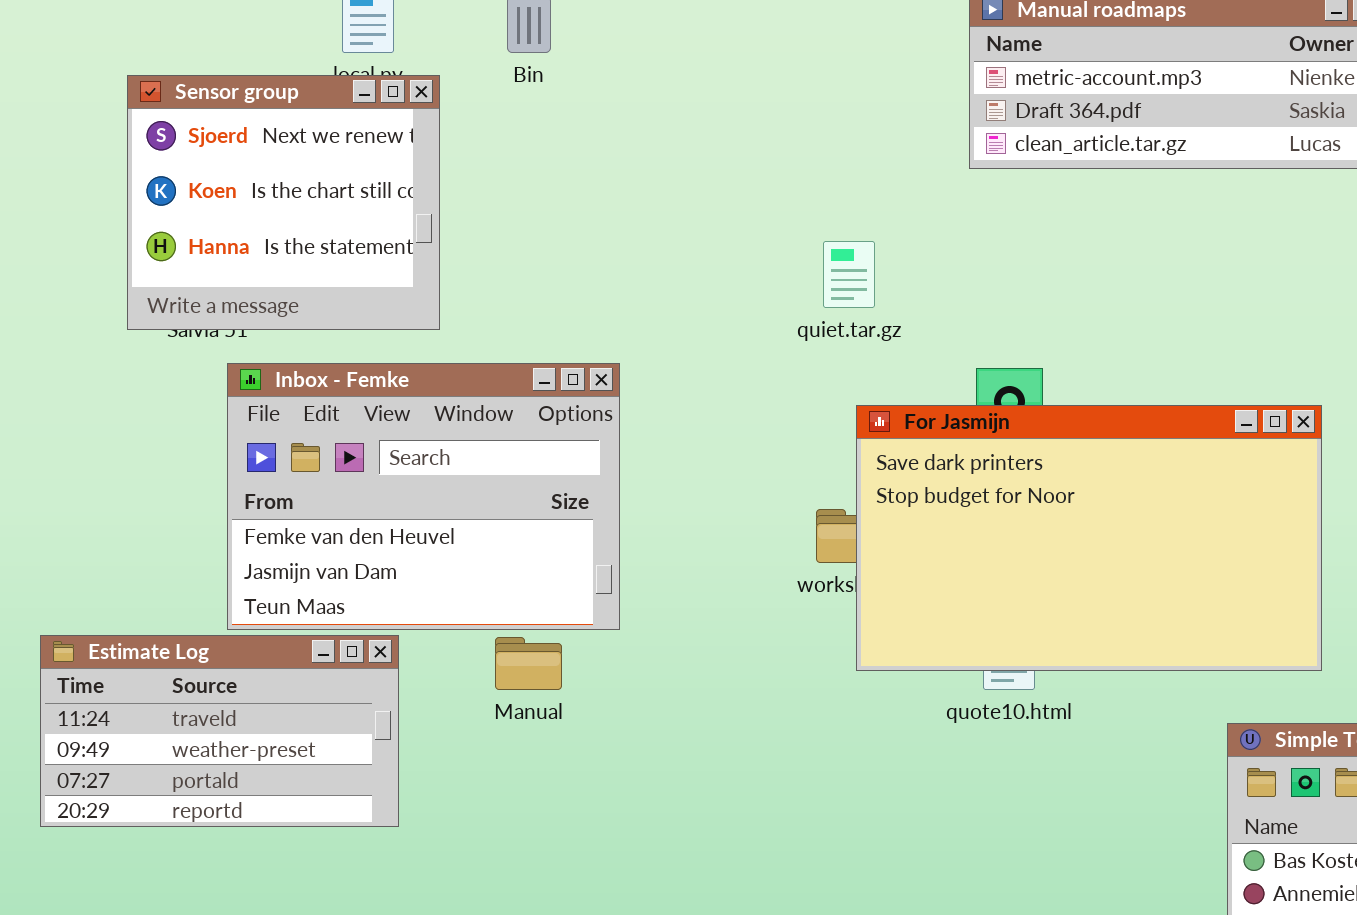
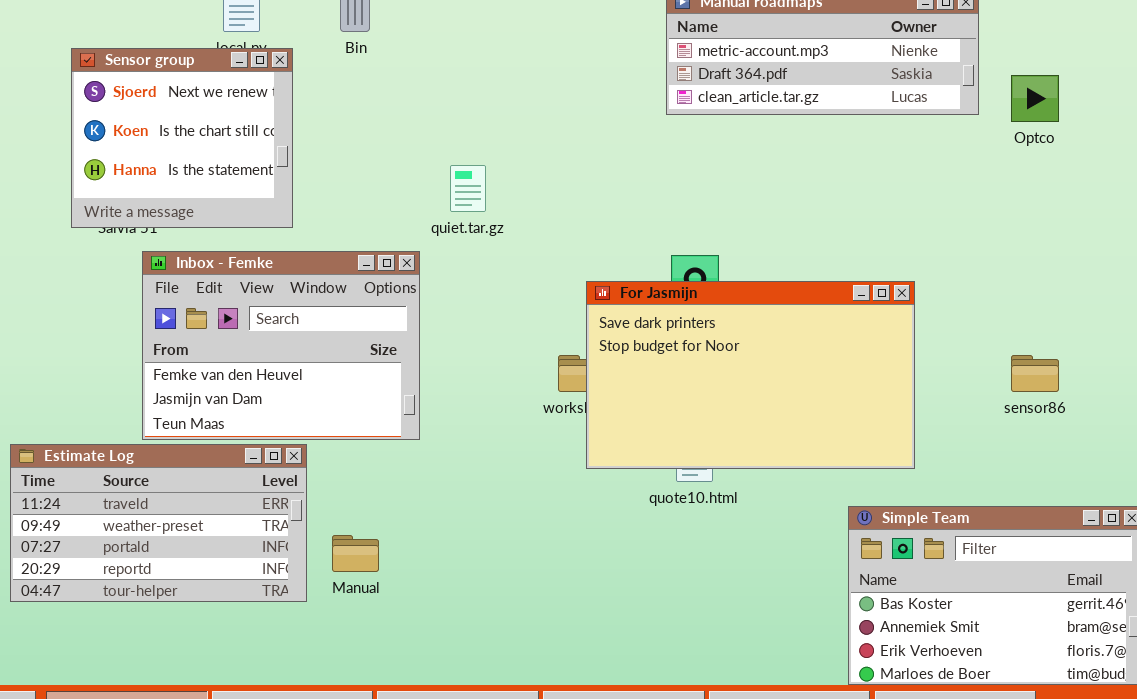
quiet.tar.gz: [823,241,875,308] -> [450,165,486,212], moved
Estimate Log: [40,635,399,827] -> [10,444,307,602], resized
Manual: [495,637,562,690] -> [332,535,379,572], moved

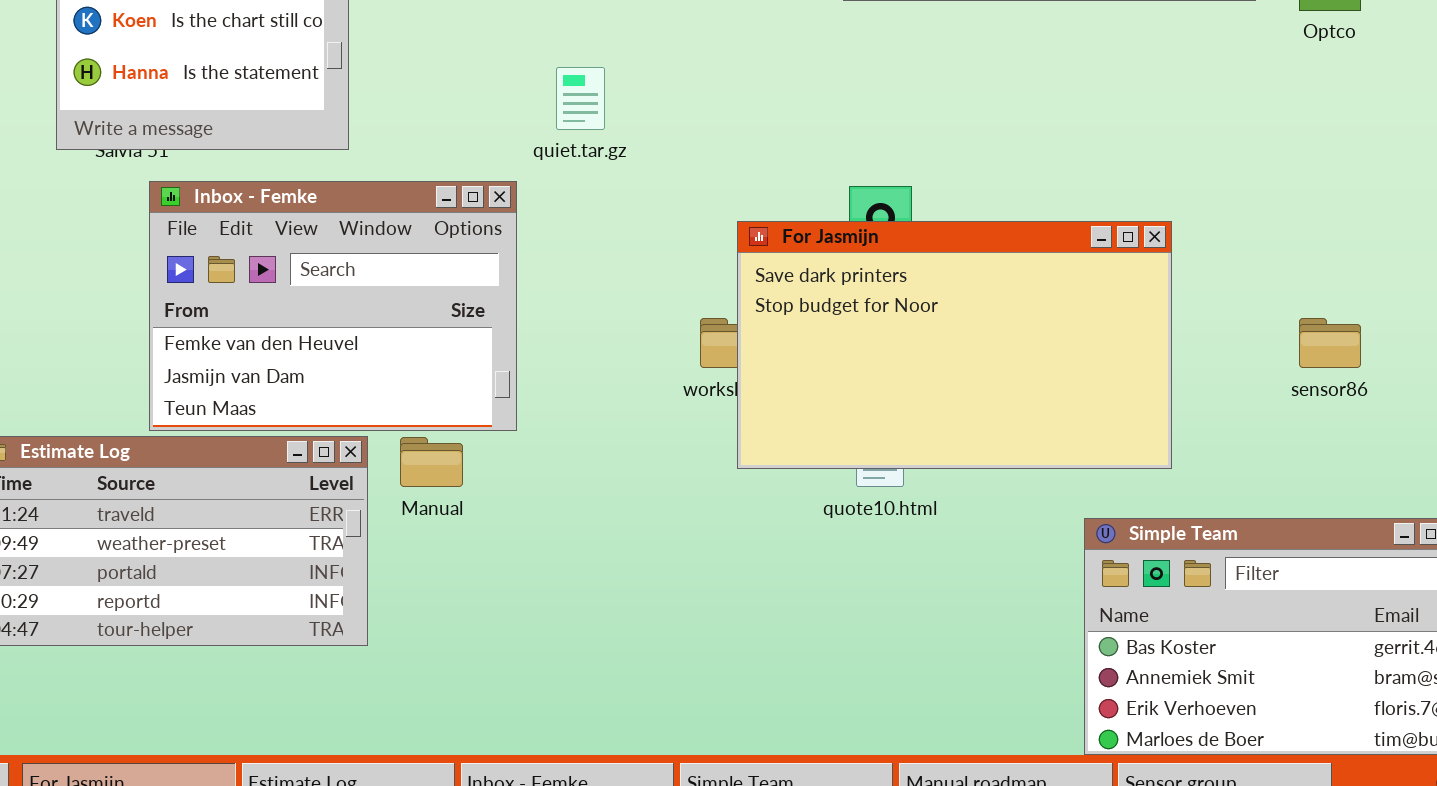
Manual: [332,535,379,572] -> [400,437,463,487], moved

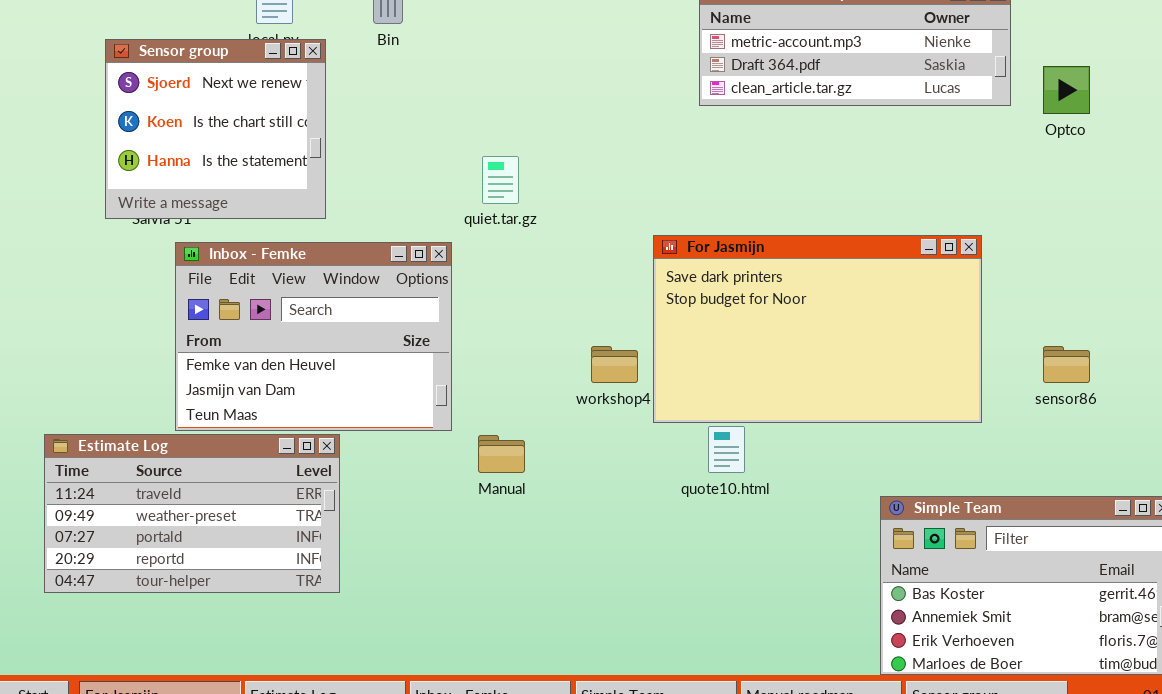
For Jasmijn: [737,221,1172,469] -> [653,235,982,423], moved
Manual: [400,437,463,487] -> [478,435,525,473], moved

